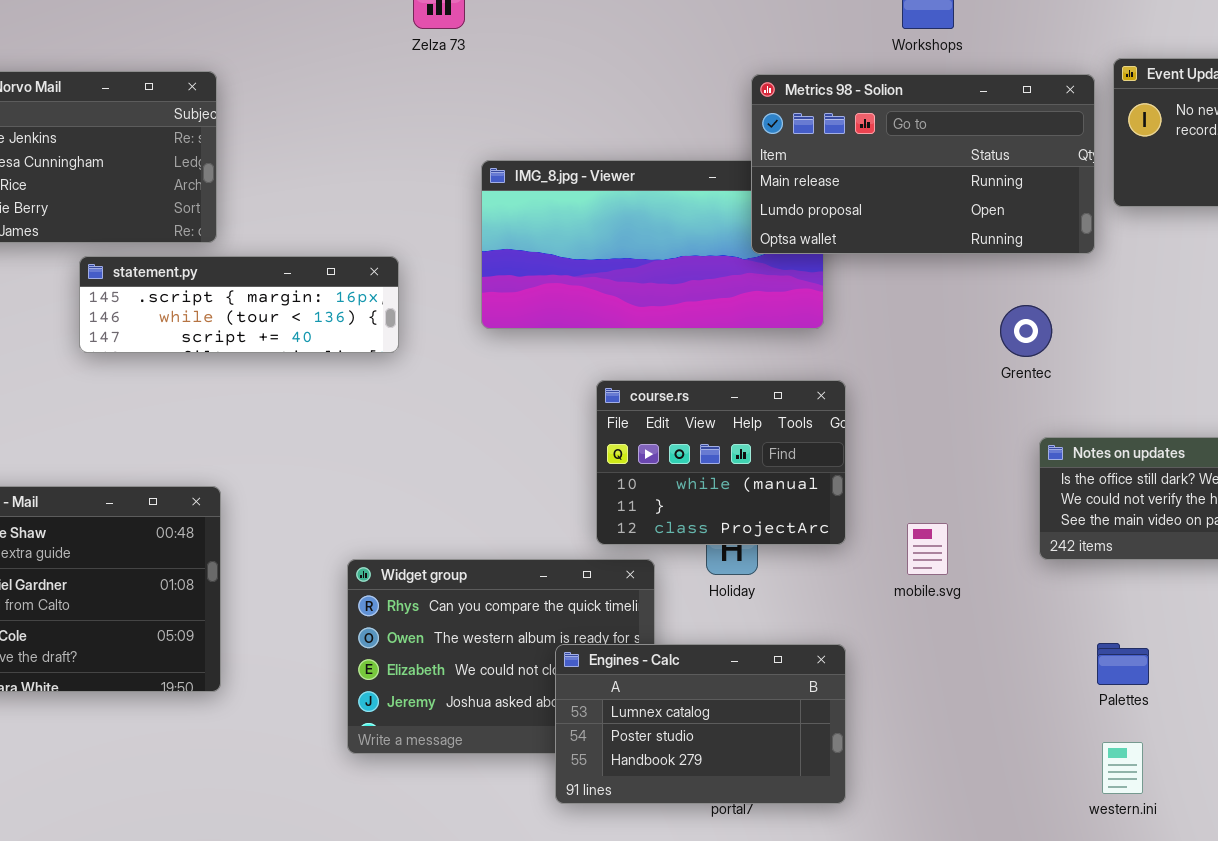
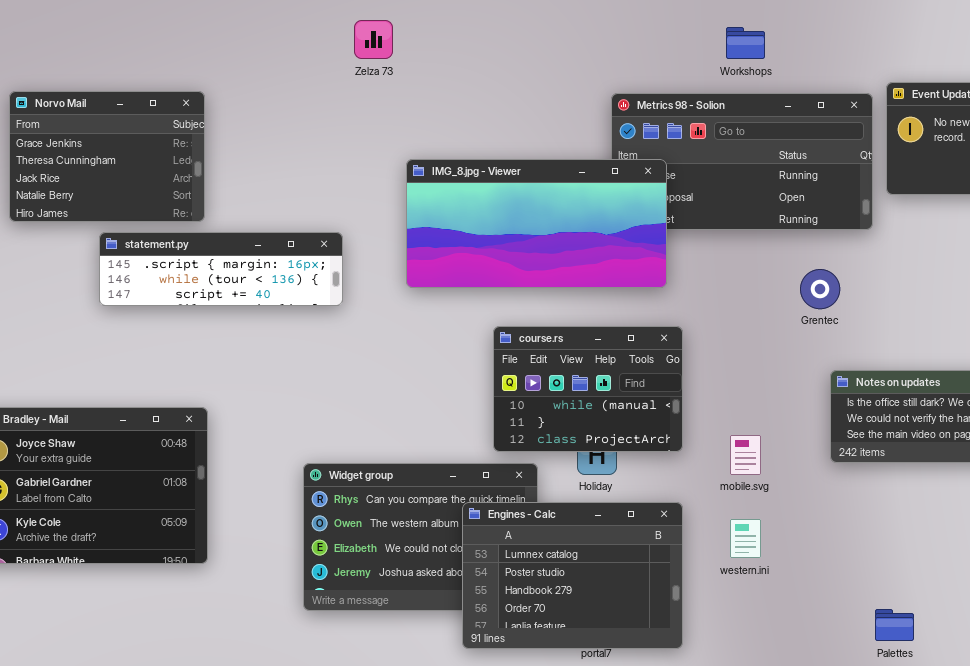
IMG_8.jpg - Viewer: [481,160,824,329] -> [406,159,667,288], raised
Palettes: [1097,643,1149,685] -> [875,609,914,641], moved
Engines - Calc: [555,644,846,804] -> [462,502,683,649], resized
western.ini: [1102,742,1143,794] -> [730,519,761,558], moved

